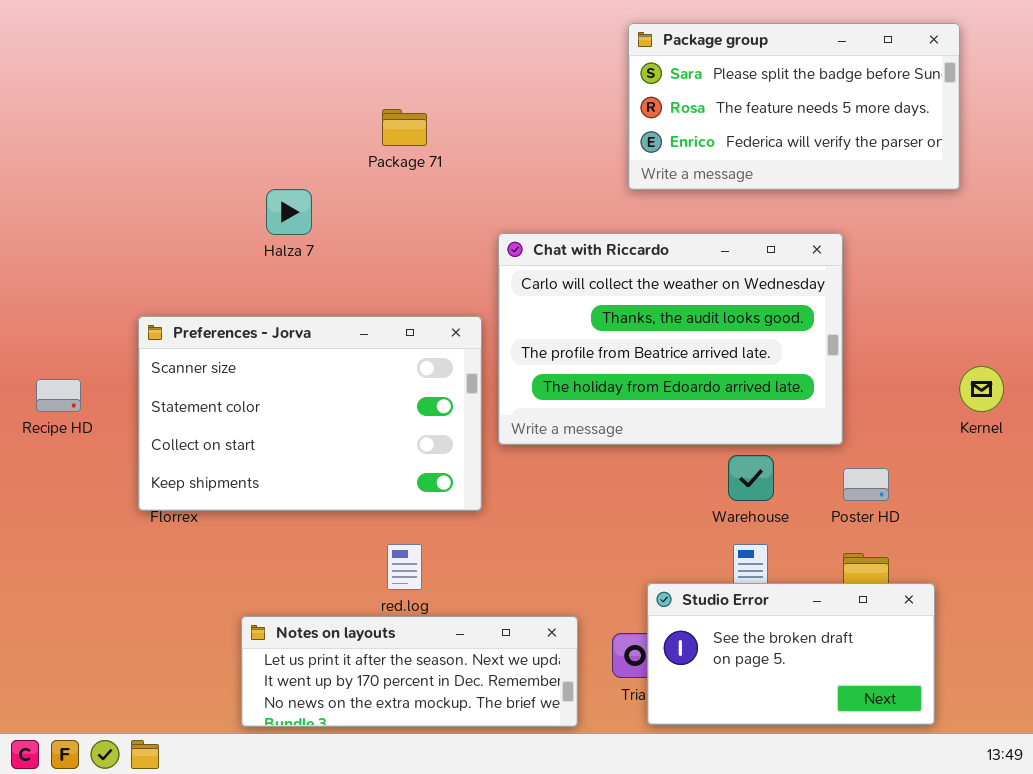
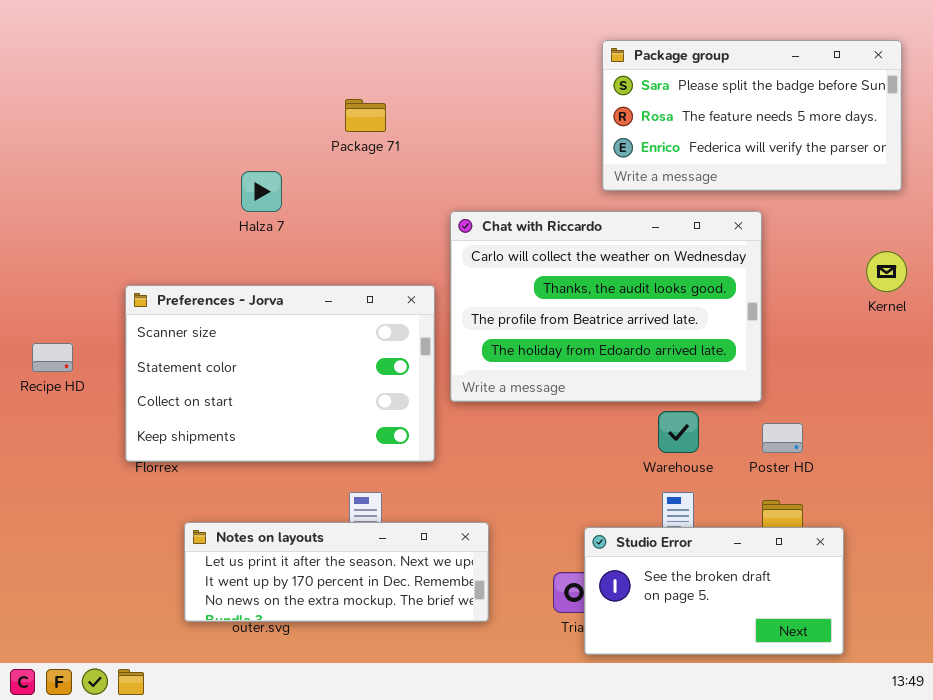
Package group: [628,23,960,190] -> [602,40,902,191], moved
Kernel: [959,366,1004,412] -> [866,251,907,292], moved
Notes on layouts: [241,616,578,727] -> [184,522,489,622], moved

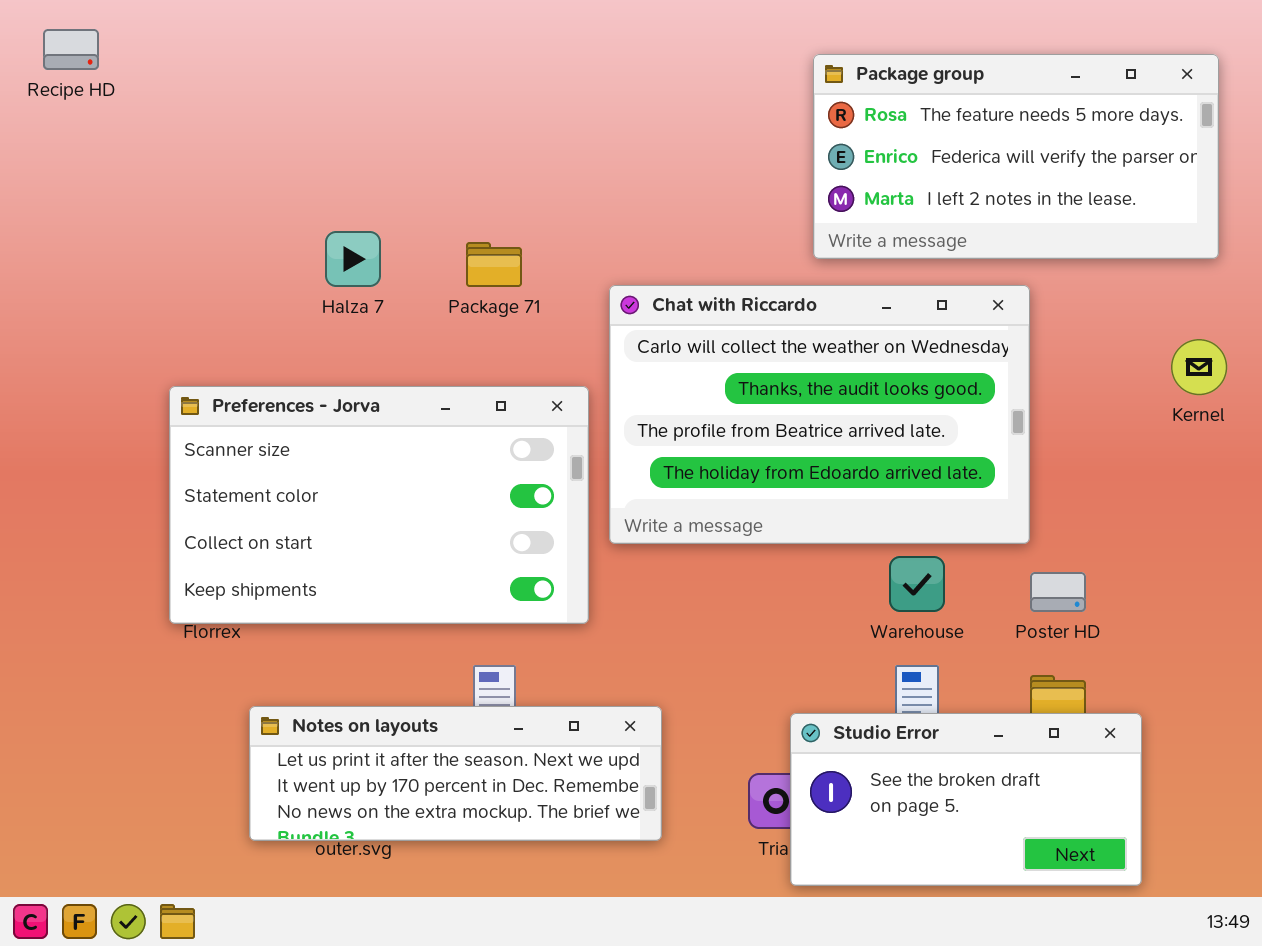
Package group: [602,40,902,191] -> [813,54,1219,259], scrolled down 1 row
Package 71: [345,99,386,132] -> [466,242,522,287], moved
Recipe HD: [32,343,73,372] -> [43,29,99,70], moved

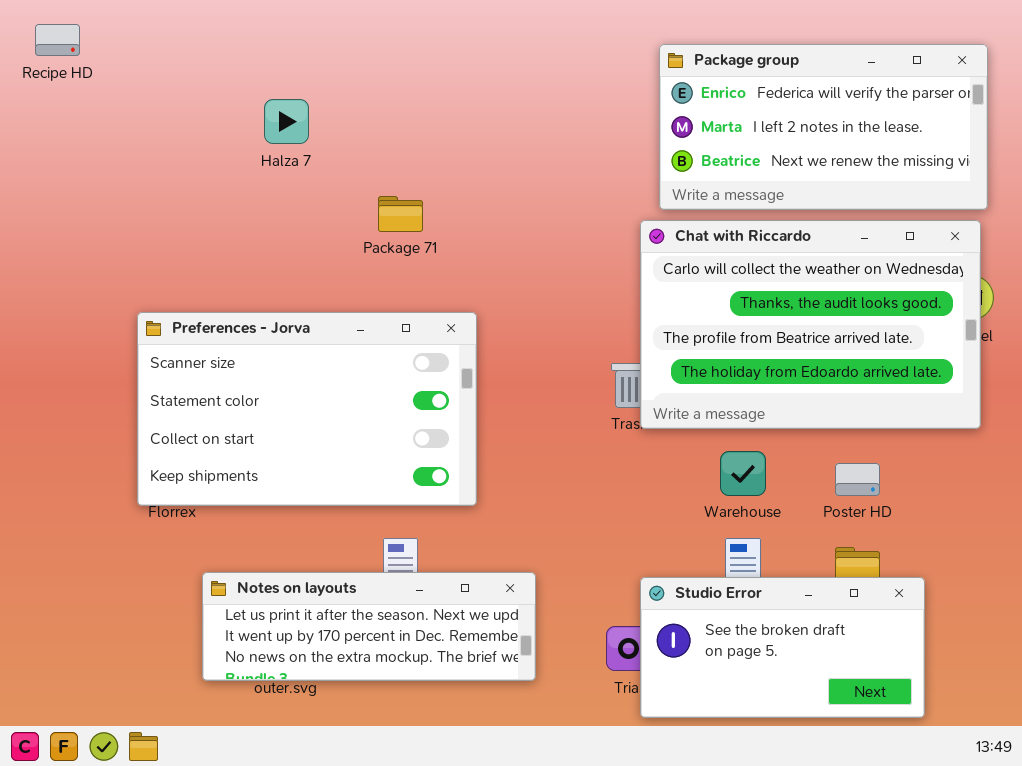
Package group: [813,54,1219,259] -> [659,44,988,210], scrolled down 1 row
Halza 7: [325,231,381,287] -> [264,99,309,144], moved
Chat with Riccardo: [609,285,1030,544] -> [640,220,981,429], moved

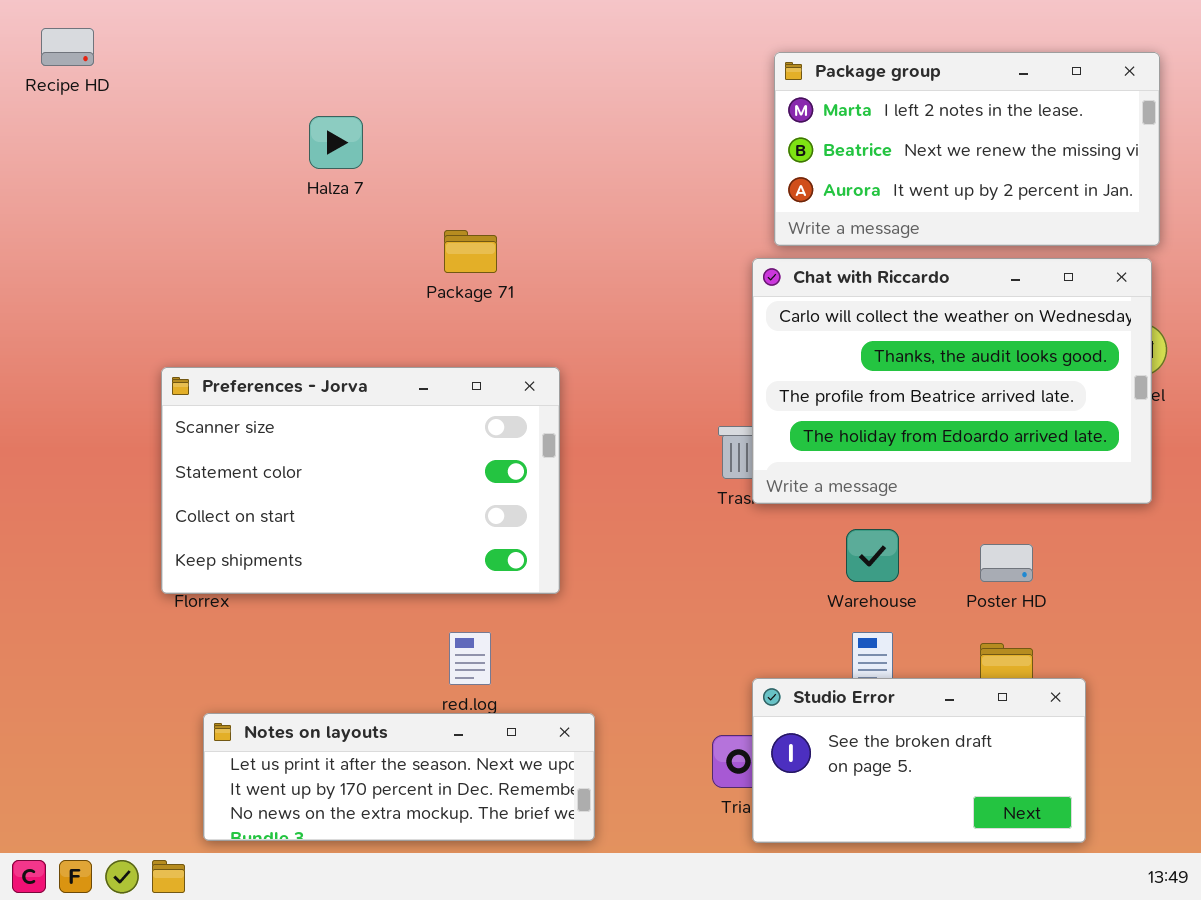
Package group: [659,44,988,210] -> [774,52,1160,246], scrolled down 1 row
Notes on layouts: [202,572,536,681] -> [203,713,595,841], moved

